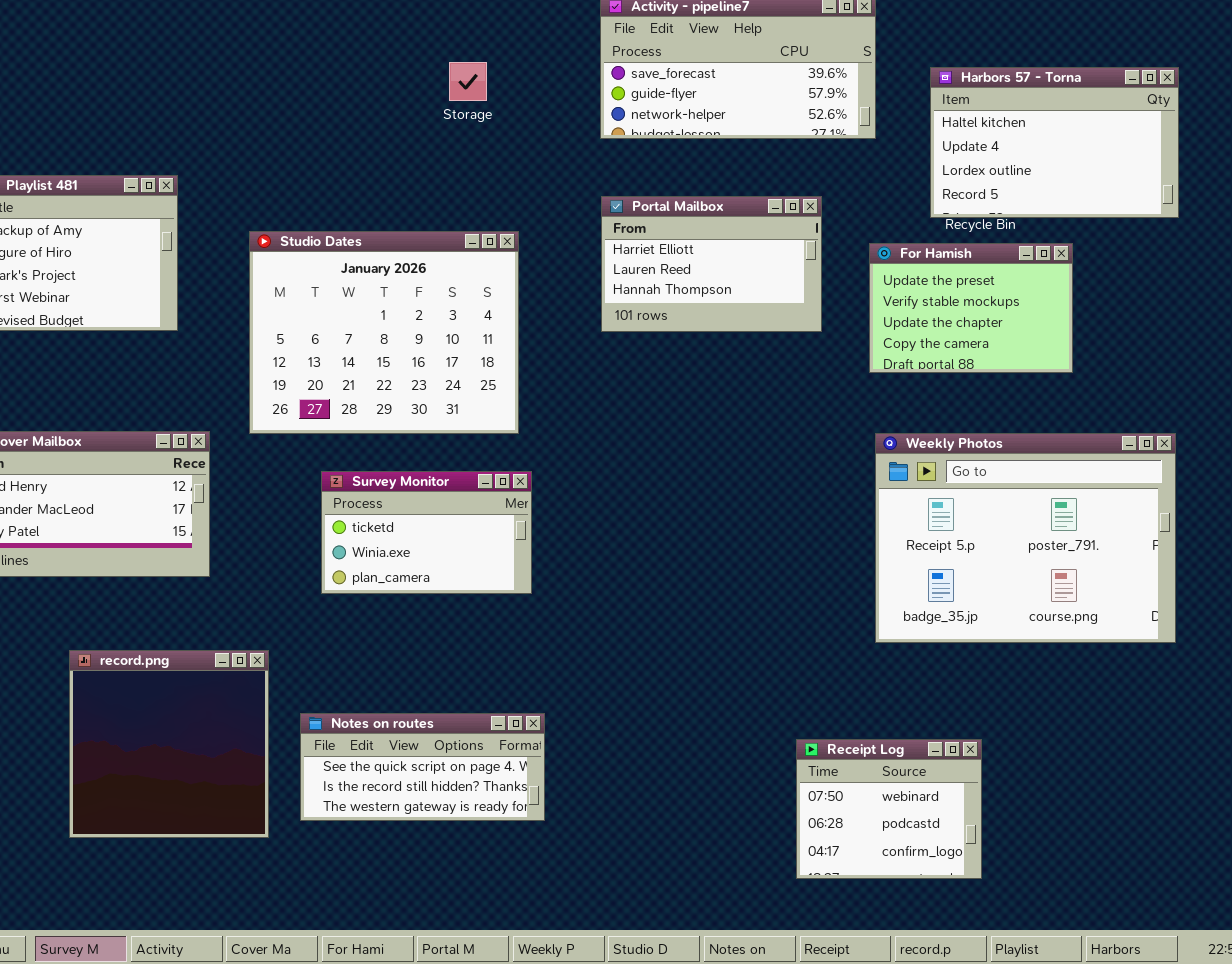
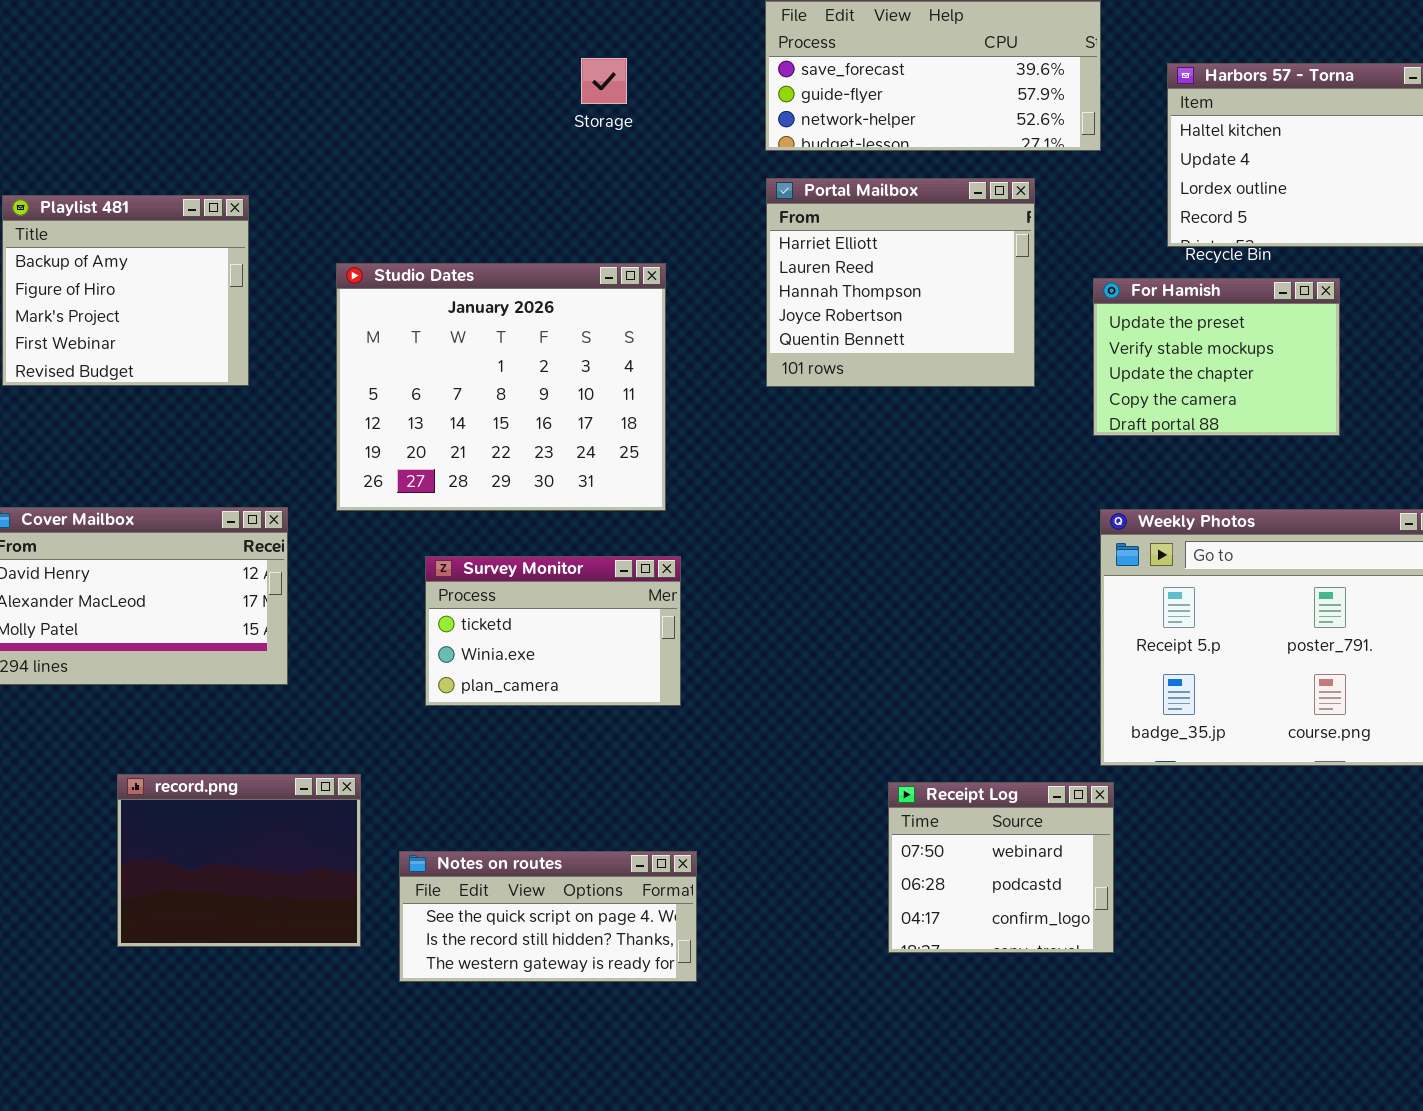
Portal Mailbox: [601,196,822,332] -> [766,178,1035,387], resized
record.png: [69,650,269,838] -> [117,774,361,947], resized
Receipt Log: [796,739,982,879] -> [888,782,1114,953], moved

